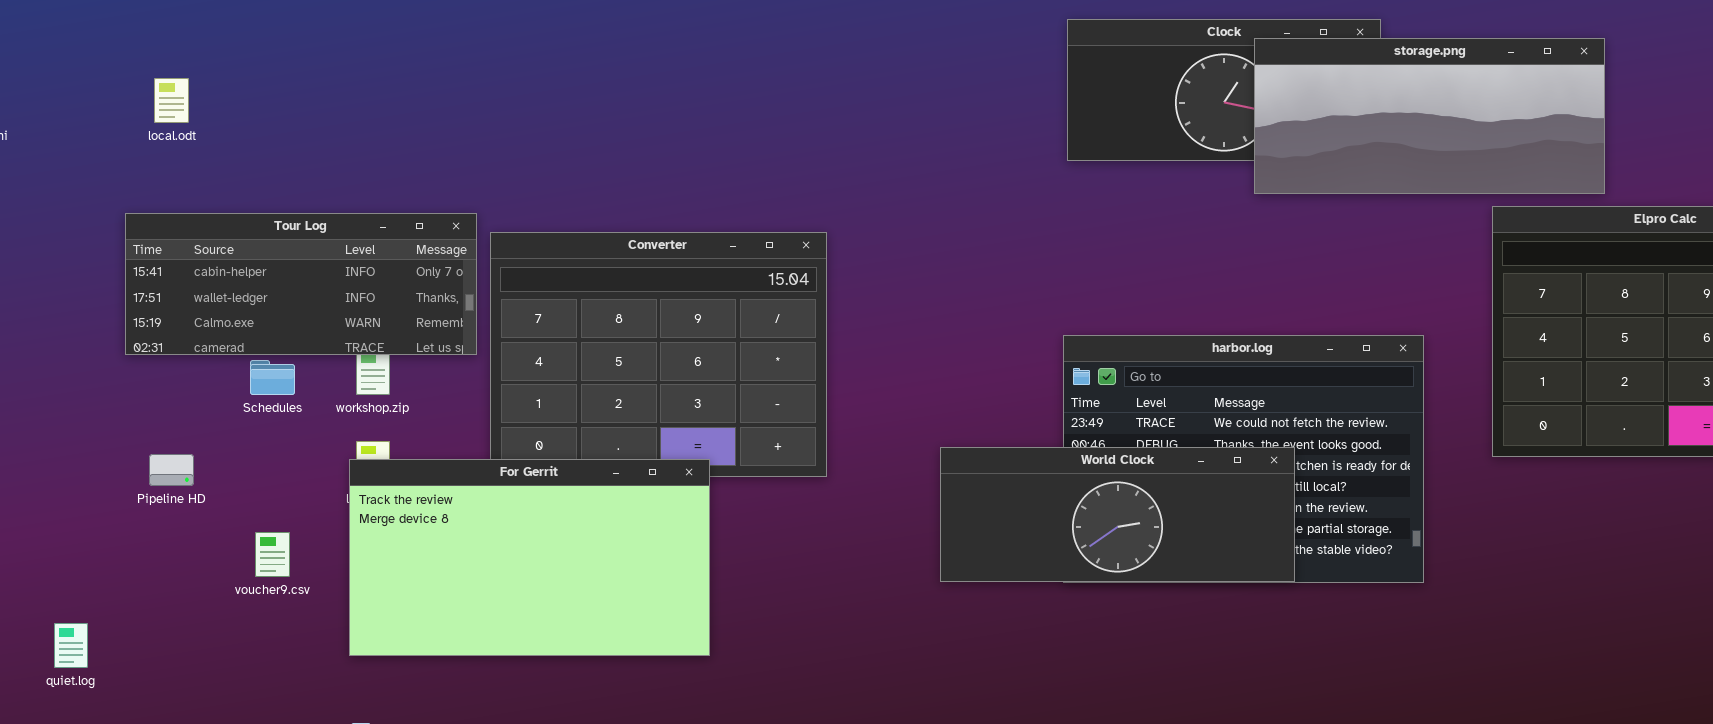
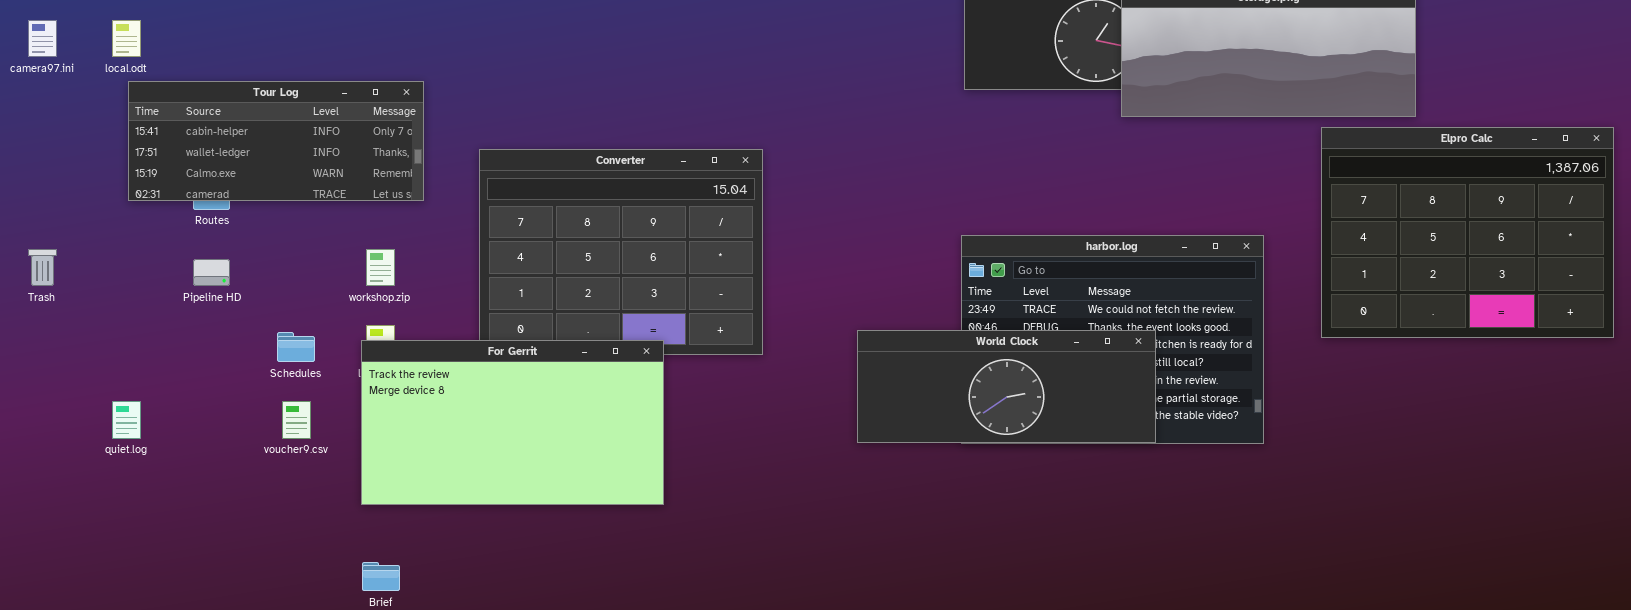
local.odt: [154,78,189,123] -> [112,20,141,57], moved
Tour Log: [125,213,477,355] -> [128,81,424,201], moved
Schedules: [250,360,295,395] -> [277,332,315,362], moved
Pipeline HD: [149,454,194,486] -> [193,259,230,286], moved
quiet.log: [54,623,88,668] -> [112,401,141,439], moved

